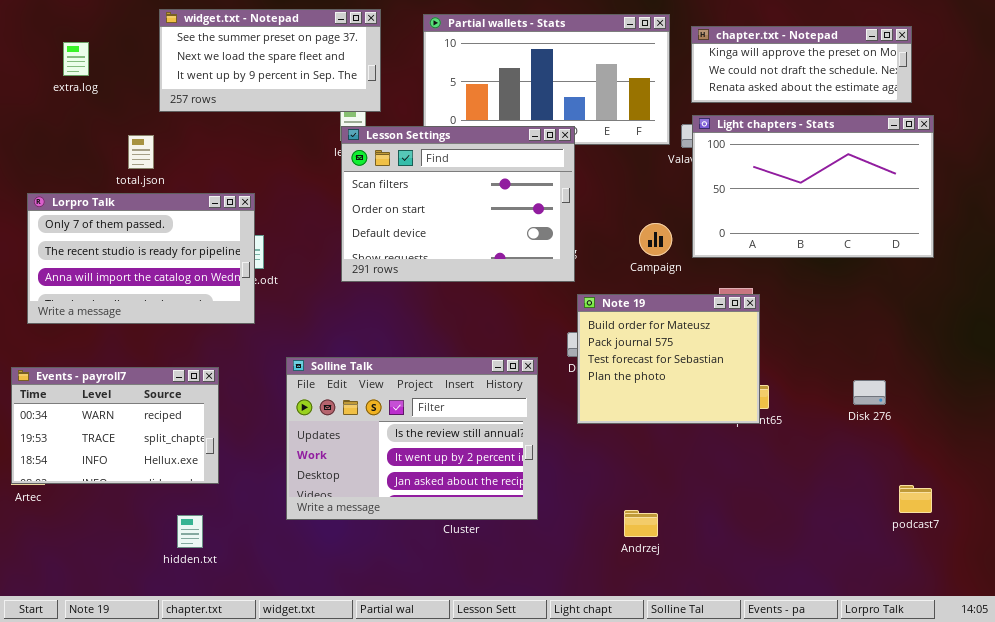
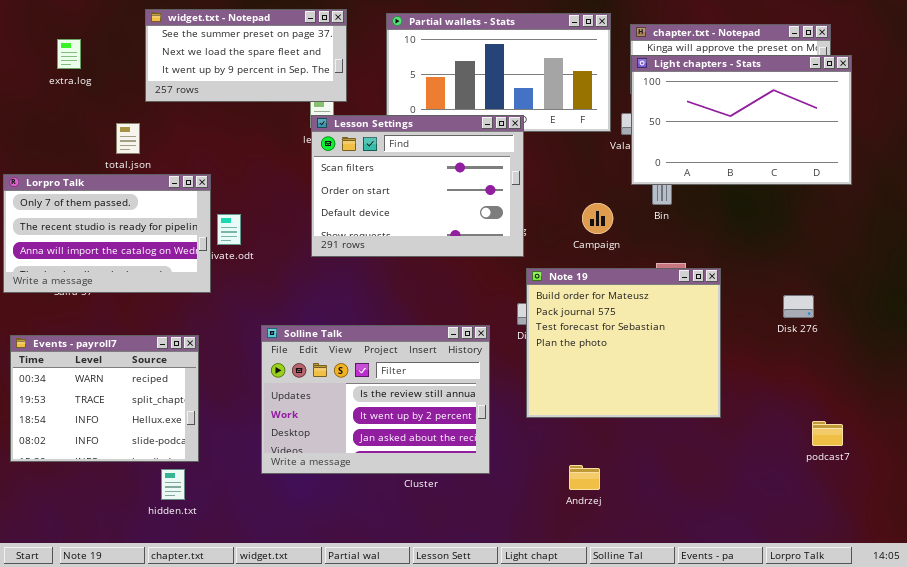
Light chapters - Stats: [692,115,934,258] -> [631,55,852,185], moved
Lorpro Talk: [27,193,255,324] -> [3,174,211,293], moved
Note 19: [577,294,760,424] -> [526,268,721,418], resized
Events - payroll7: [11,367,219,484] -> [10,335,199,462], resized
Disk 276: [853,380,886,405] -> [783,295,814,318], moved
podcast7: [899,485,932,513] -> [812,421,843,446], moved

